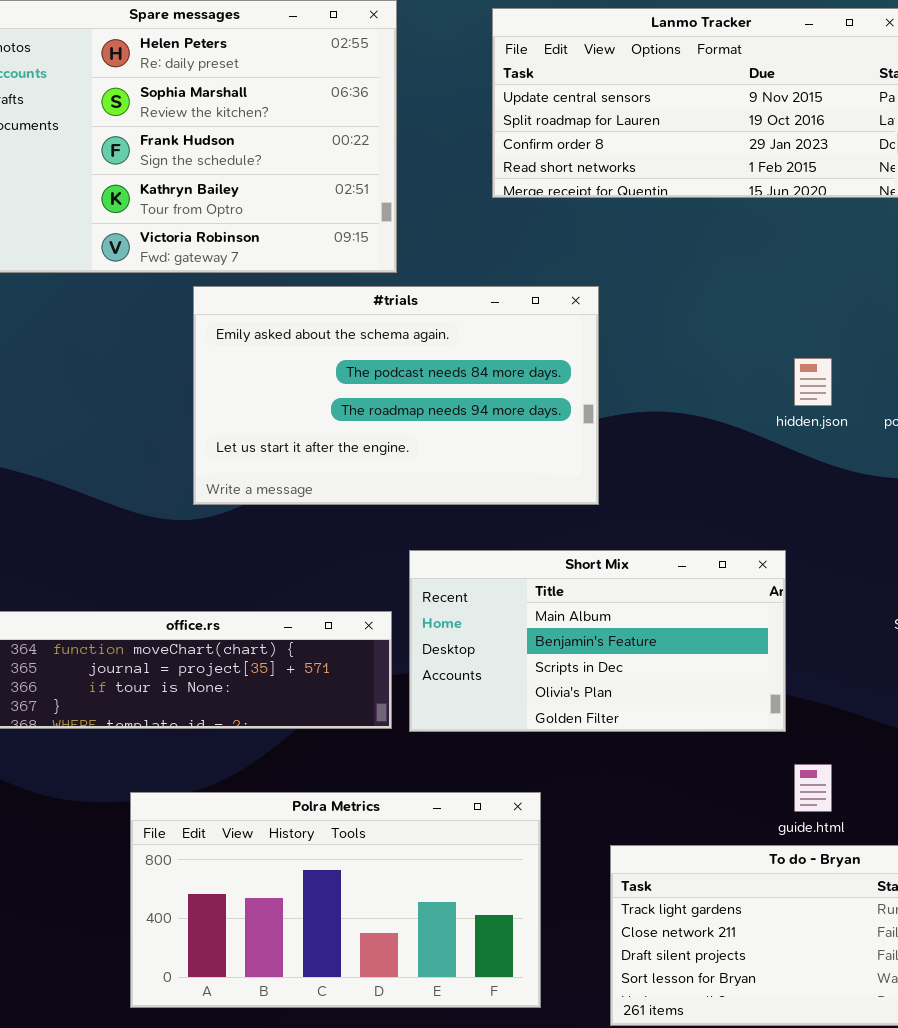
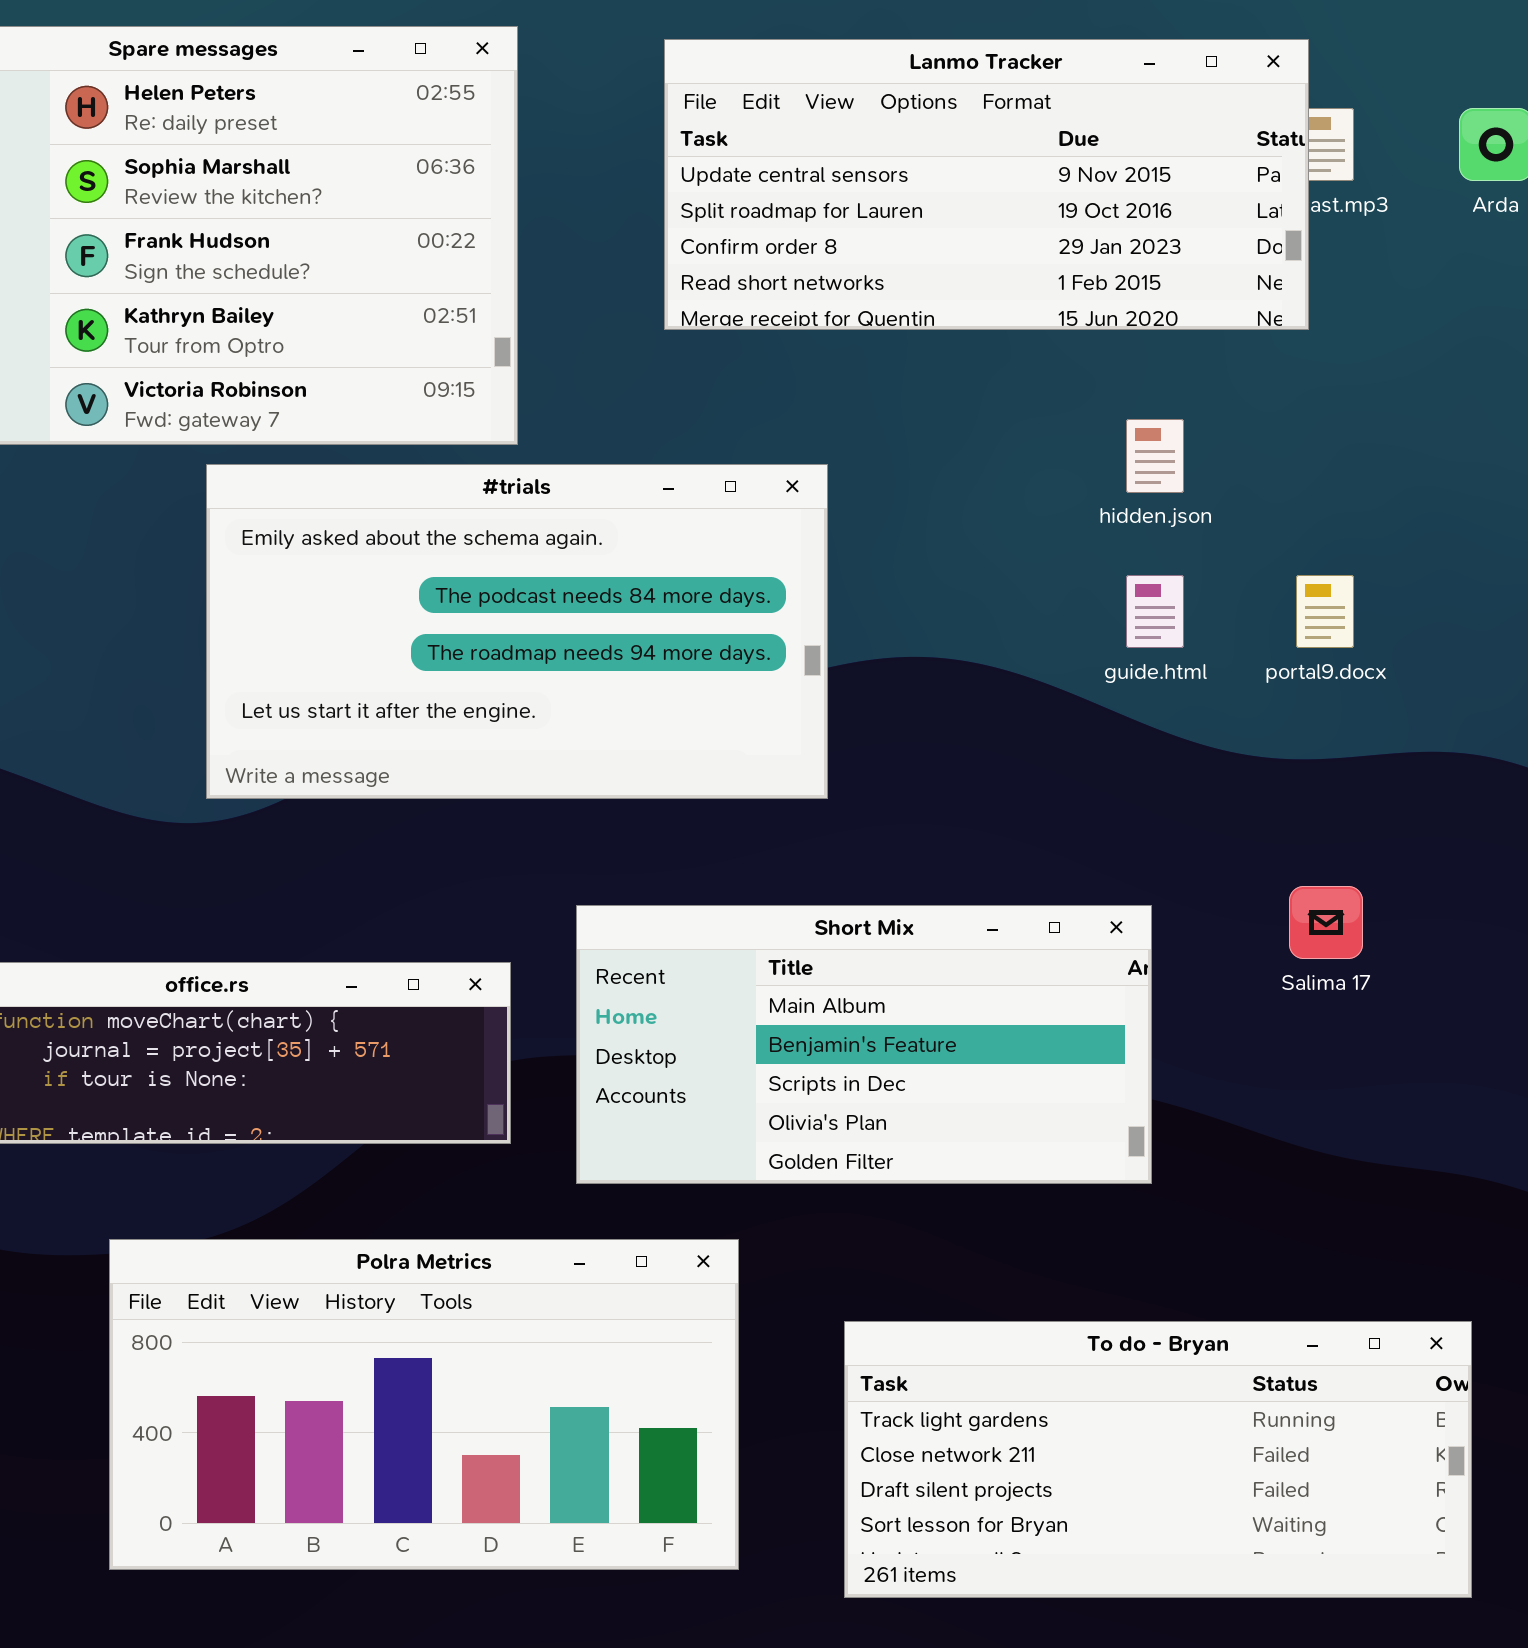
hidden.json: [794,358,832,406] -> [1126,419,1184,493], moved
Short Mix: [409,550,786,732] -> [576,905,1152,1184], moved
guide.html: [794,764,832,812] -> [1126,575,1184,648], moved

